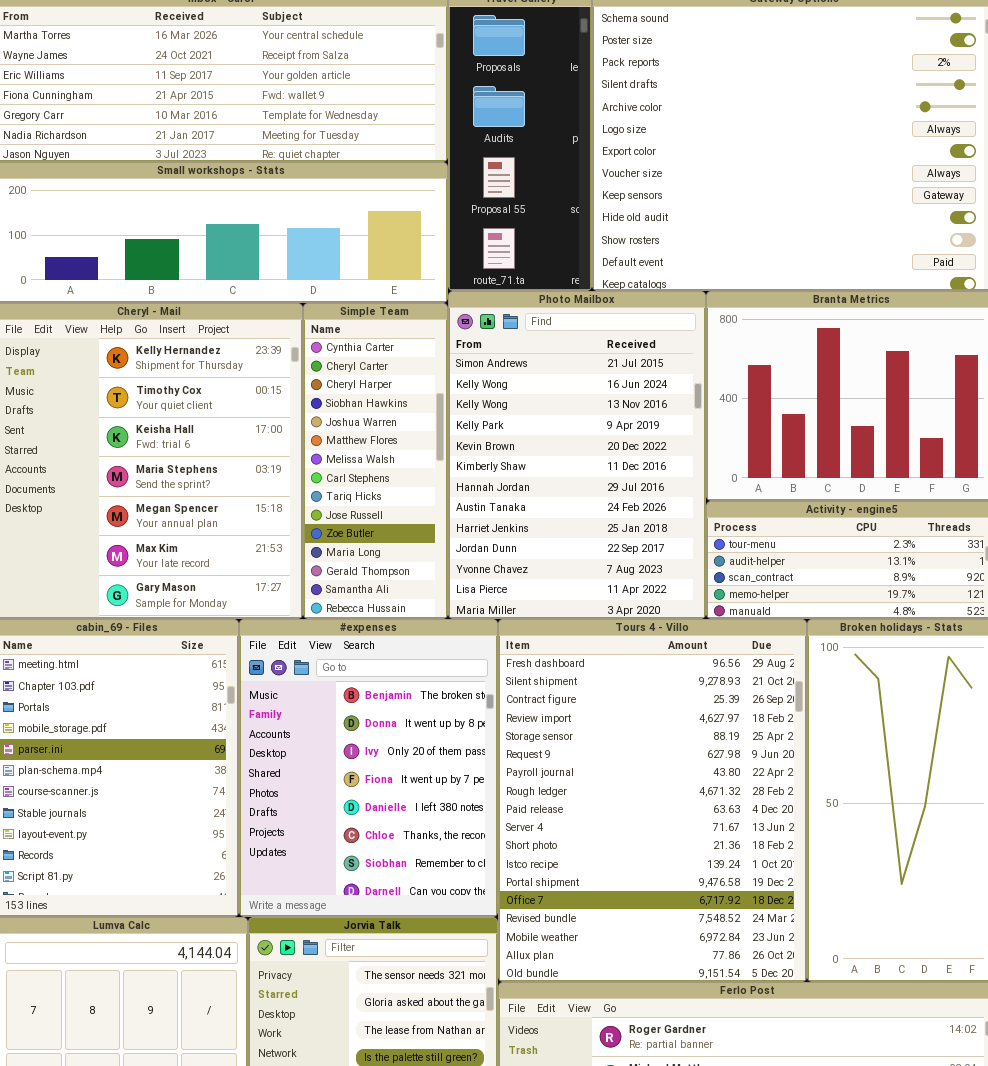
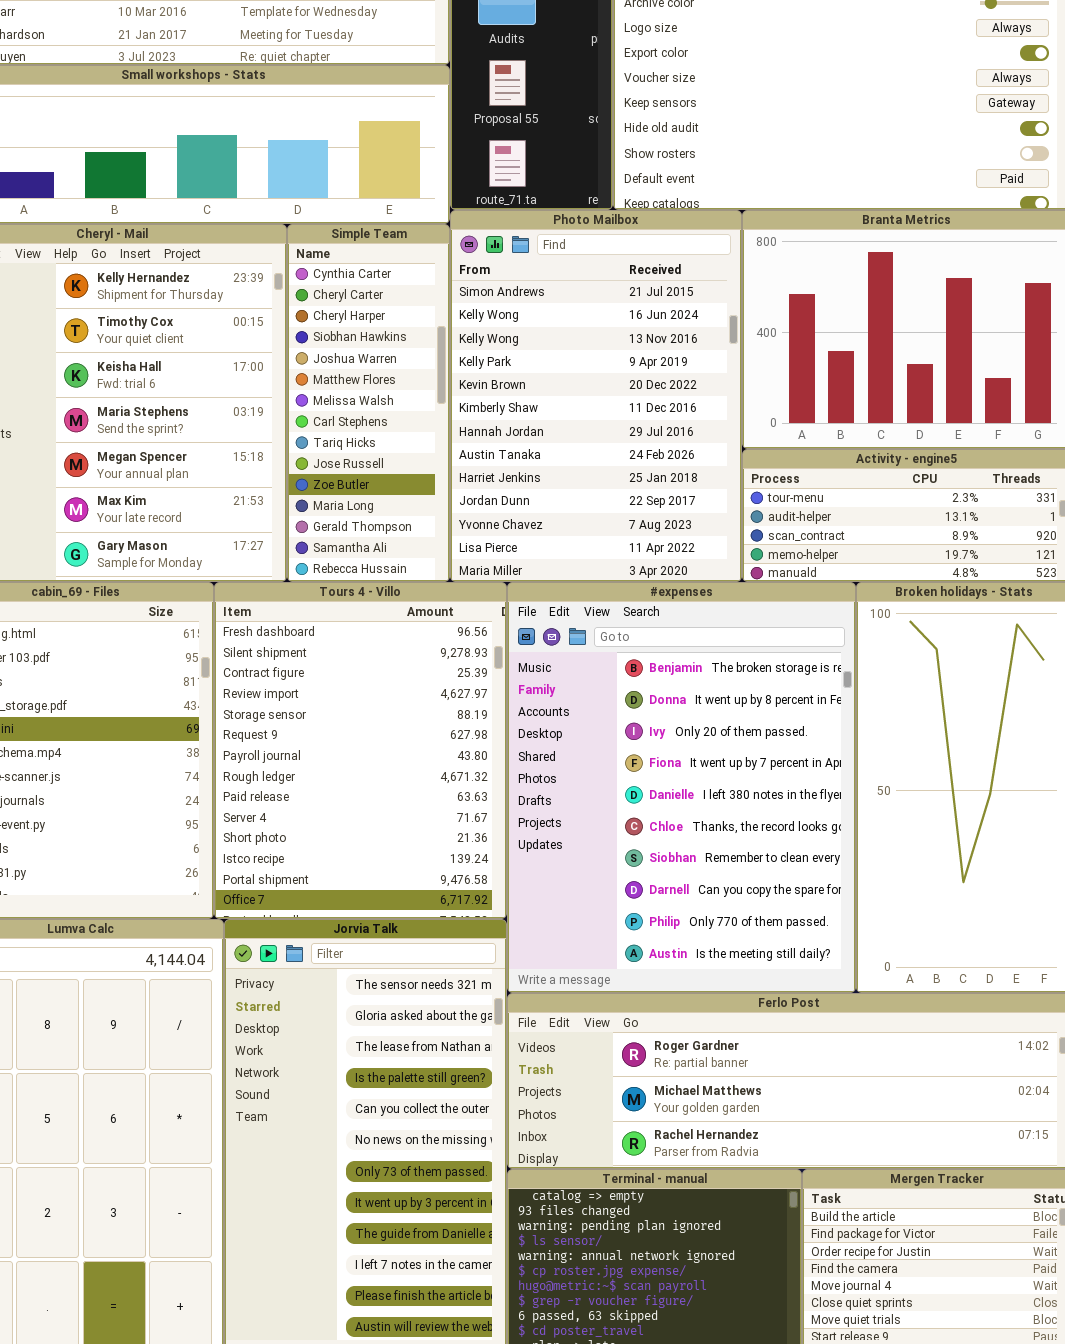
#expenses: [239,619,498,917] -> [507,582,856,993], moved, resized
Tours 4 - Villo: [498,619,807,982] -> [214,582,507,919], moved, resized

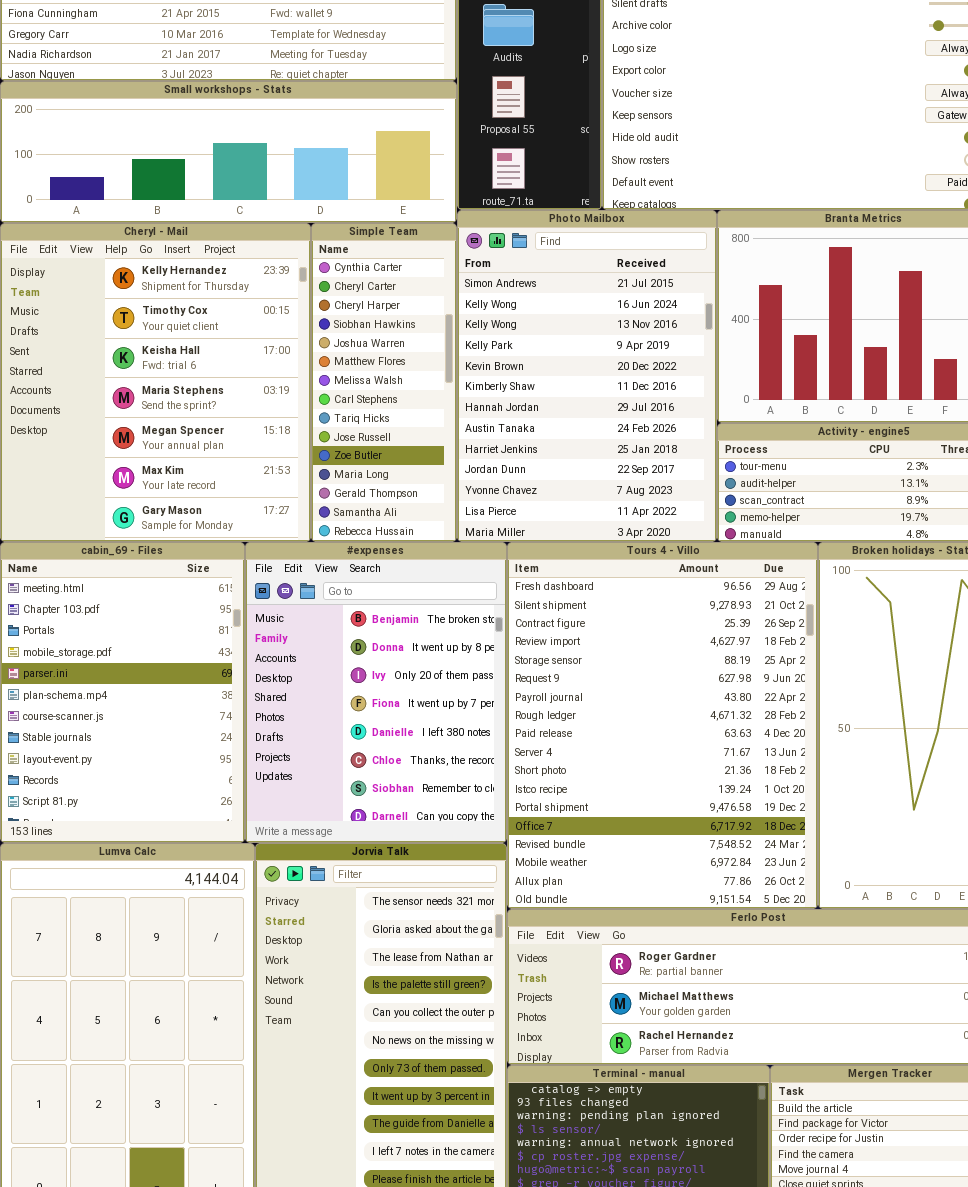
Tours 4 - Villo: [214,582,507,919] -> [507,542,818,909], moved, resized
#expenses: [507,582,856,993] -> [245,542,507,843], moved, resized

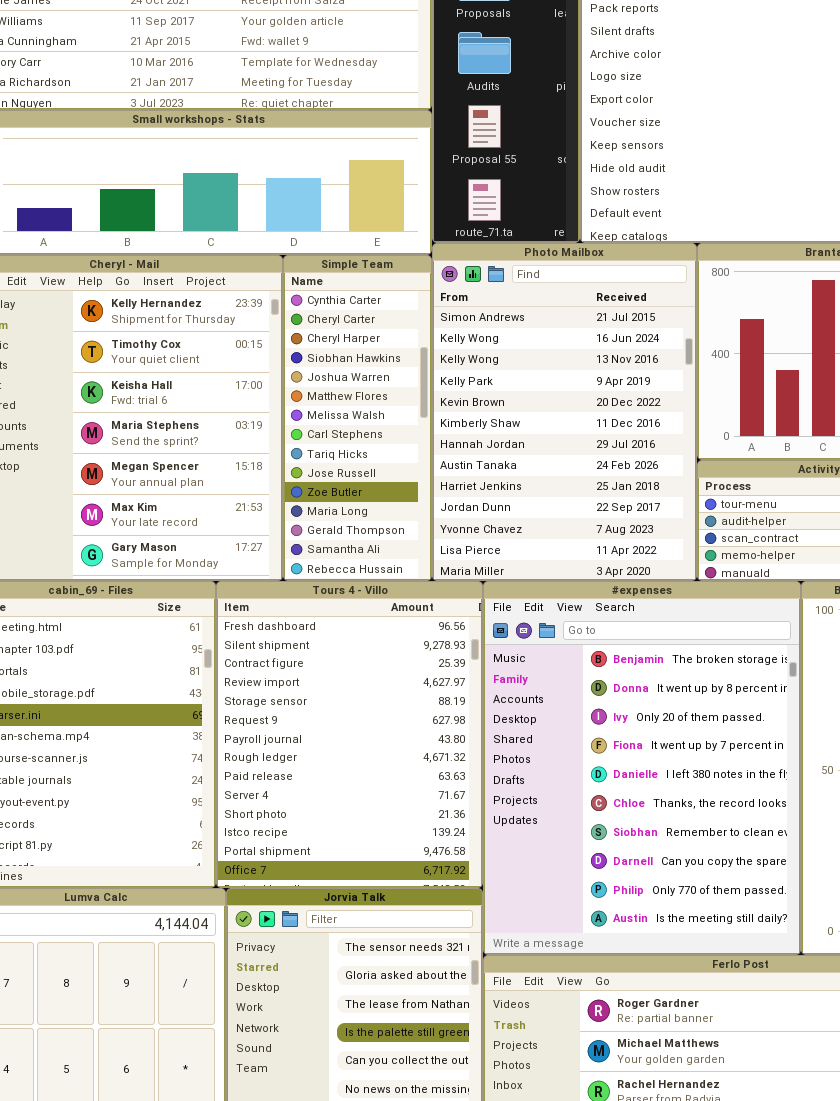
#expenses: [245,542,507,843] -> [483,581,801,955], moved, resized
Tours 4 - Villo: [507,542,818,909] -> [216,581,483,888], moved, resized

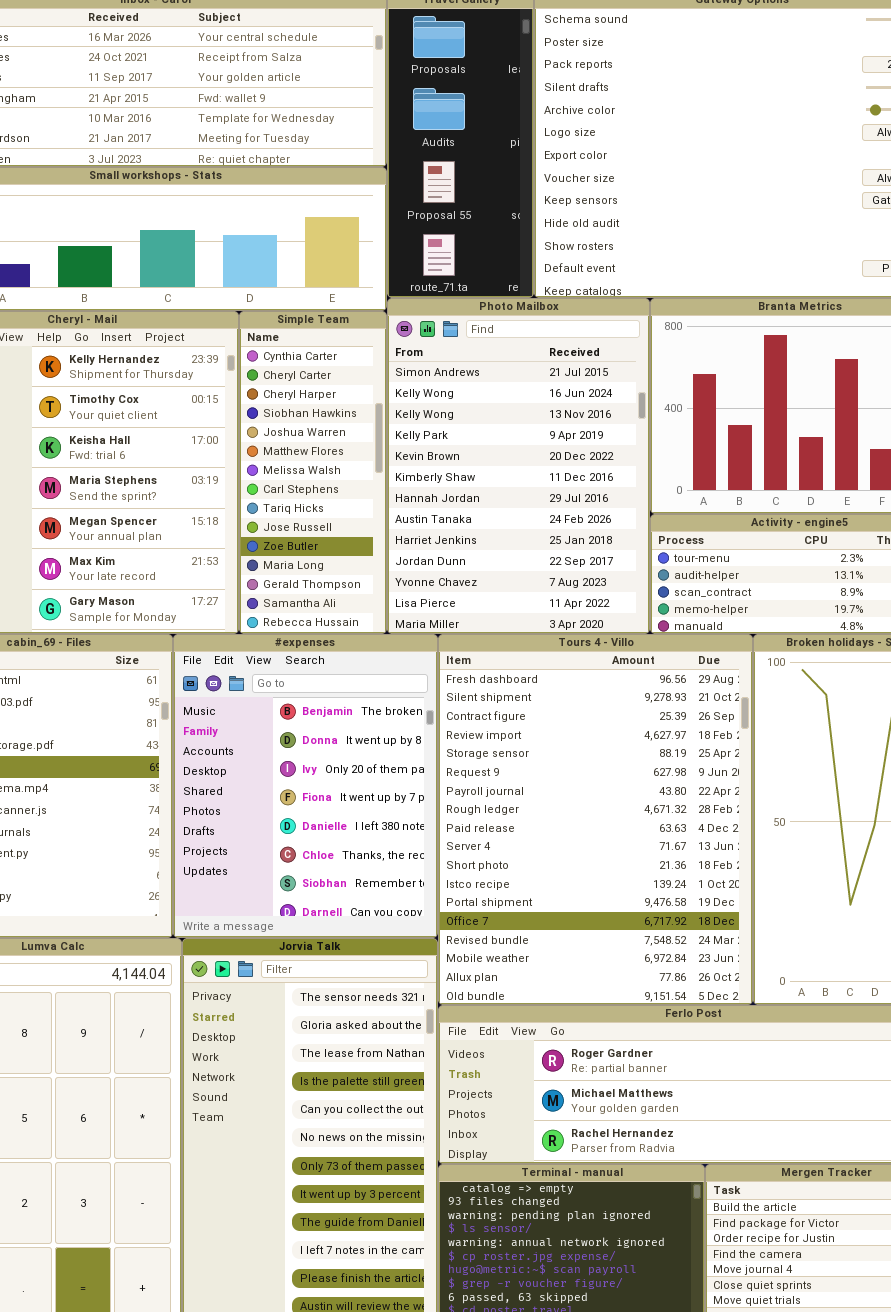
Tours 4 - Villo: [216,581,483,888] -> [438,634,753,1005], moved, resized
#expenses: [483,581,801,955] -> [173,634,438,938], moved, resized

